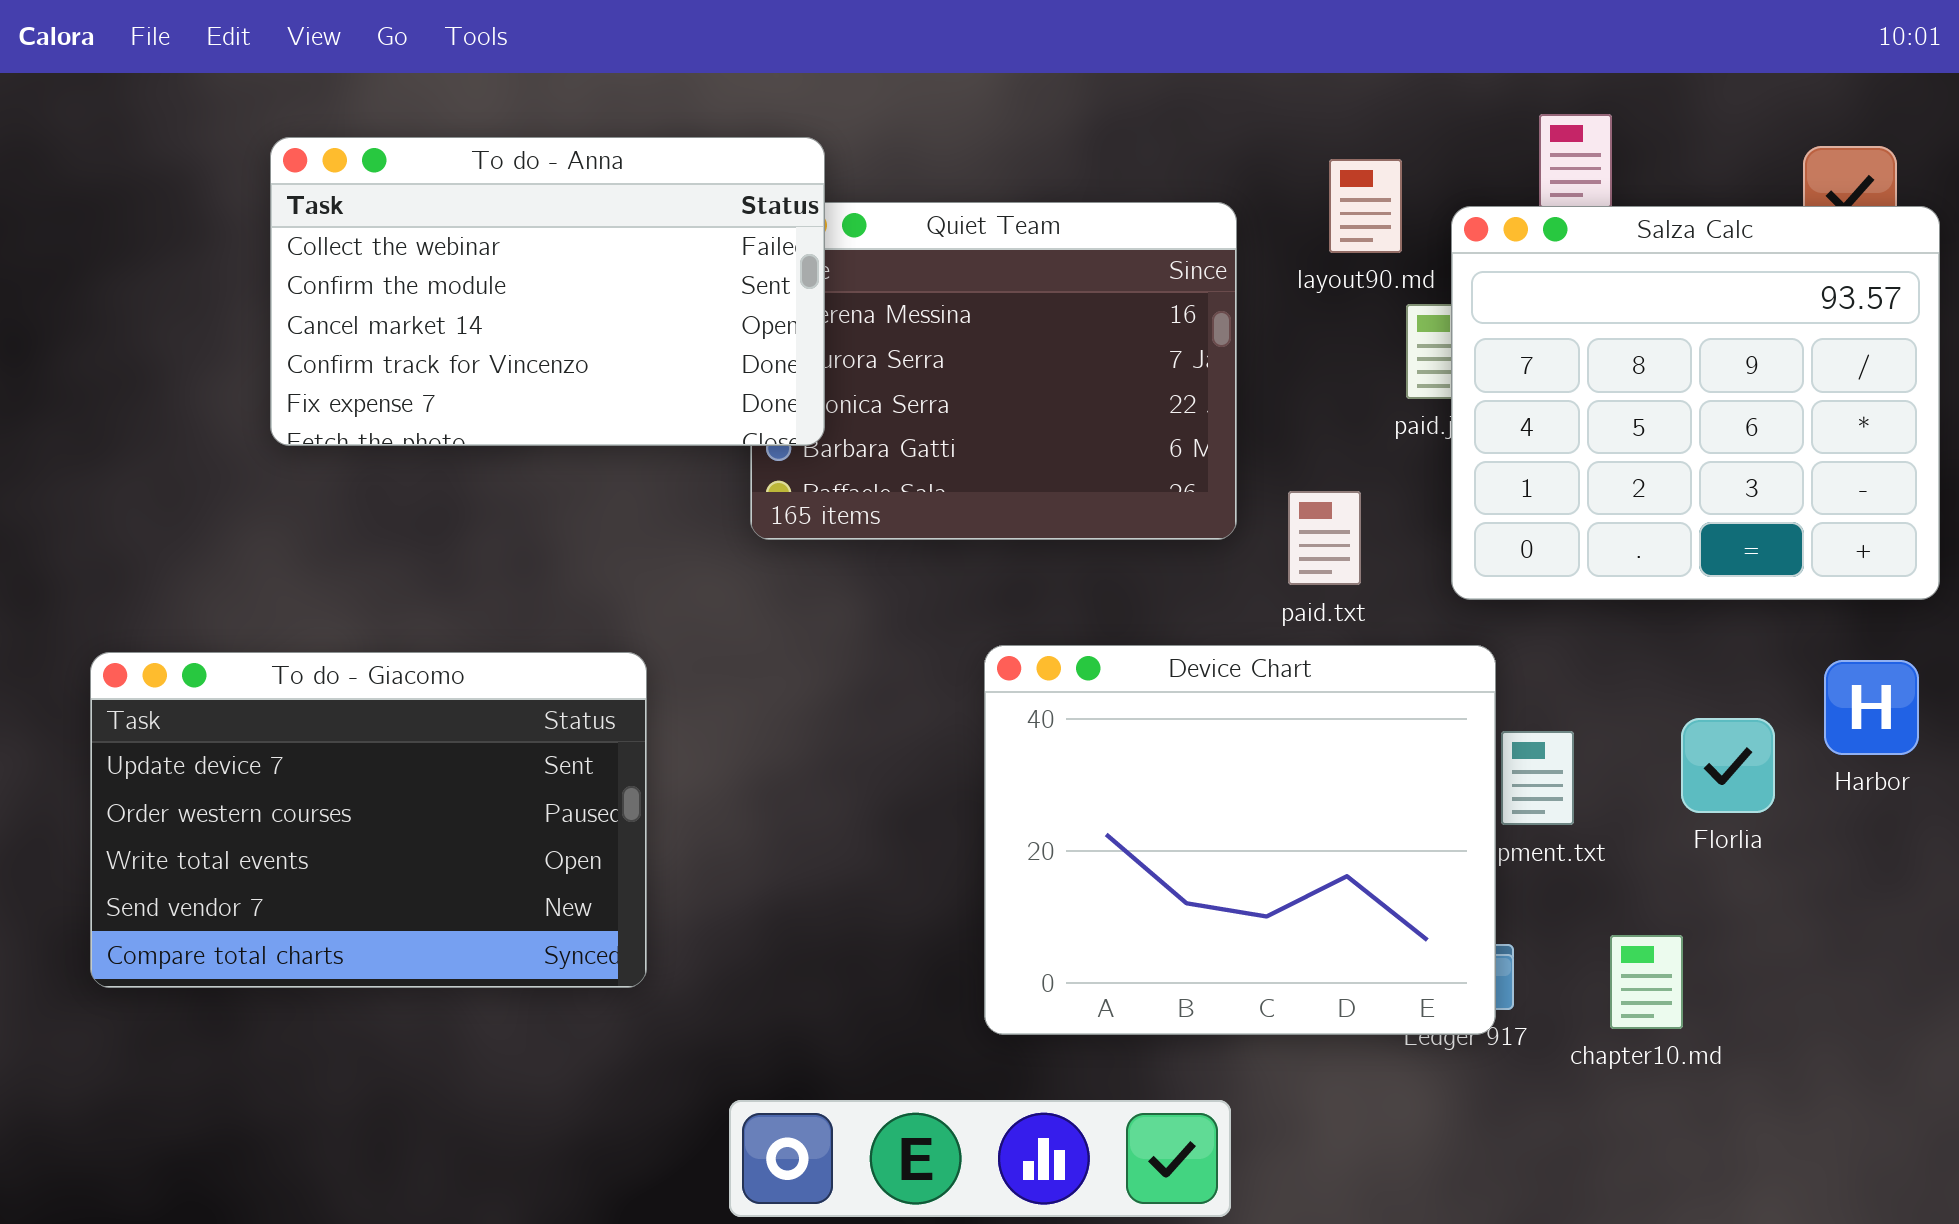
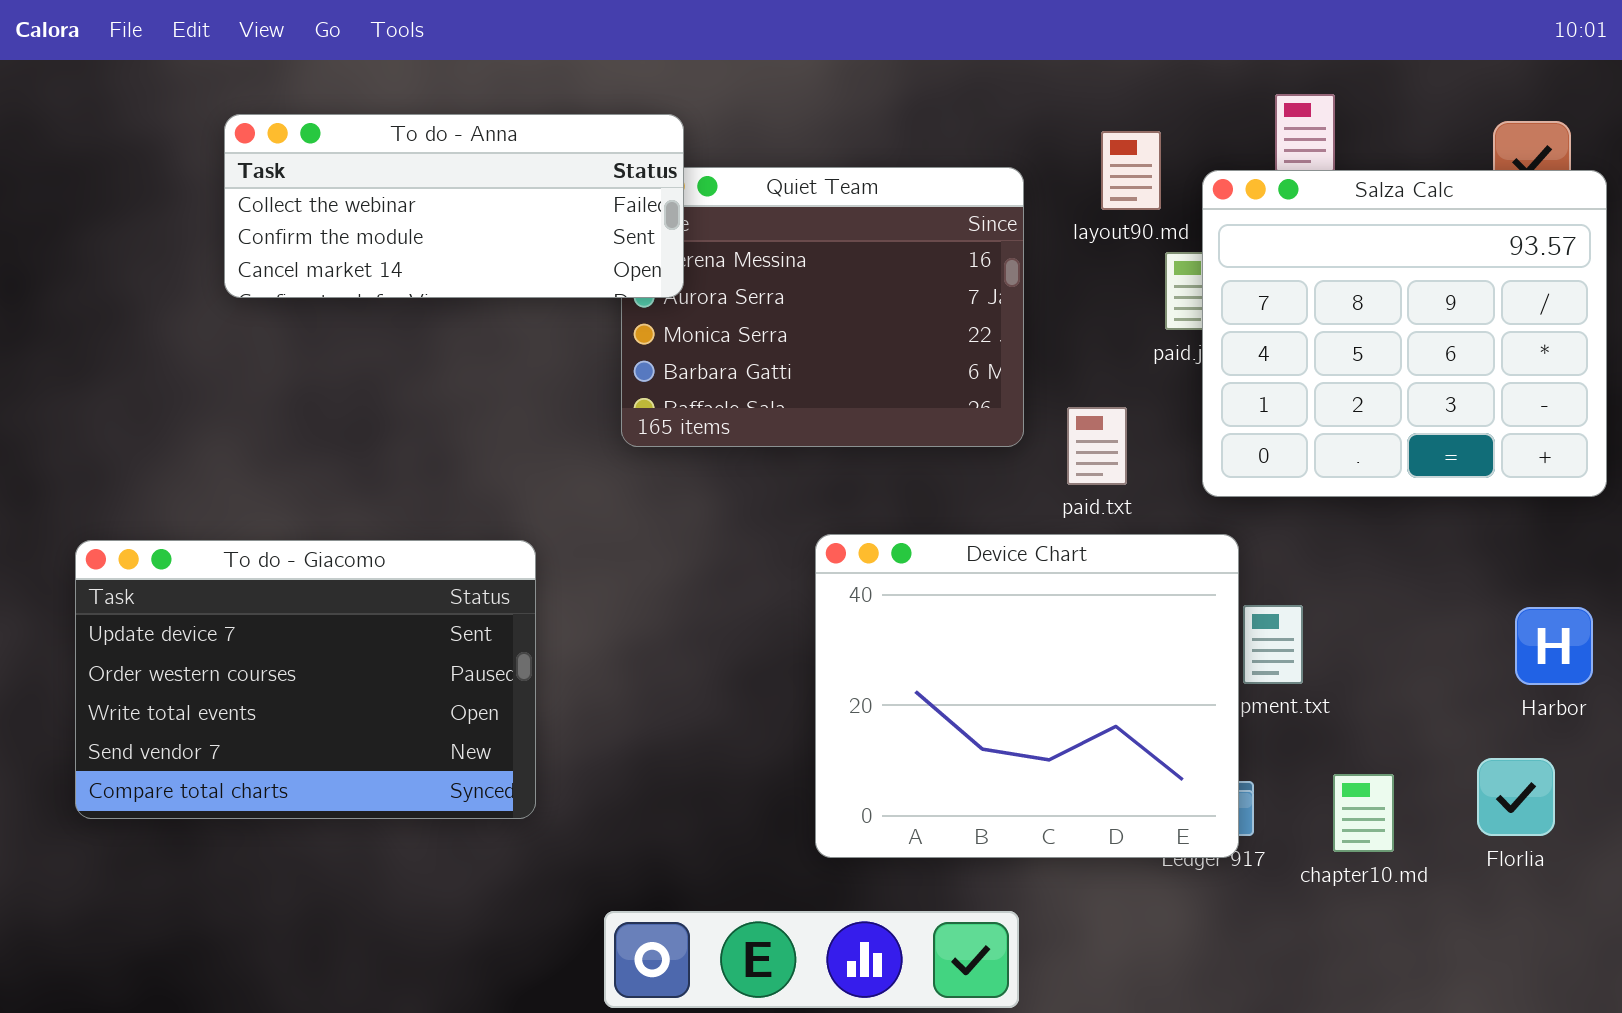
To do - Anna: [270,137,825,446] -> [224,114,684,298], resized
Harbor: [1824,660,1919,755] -> [1515,607,1593,685], moved
Florlia: [1681,718,1775,813] -> [1477,758,1555,836], moved

